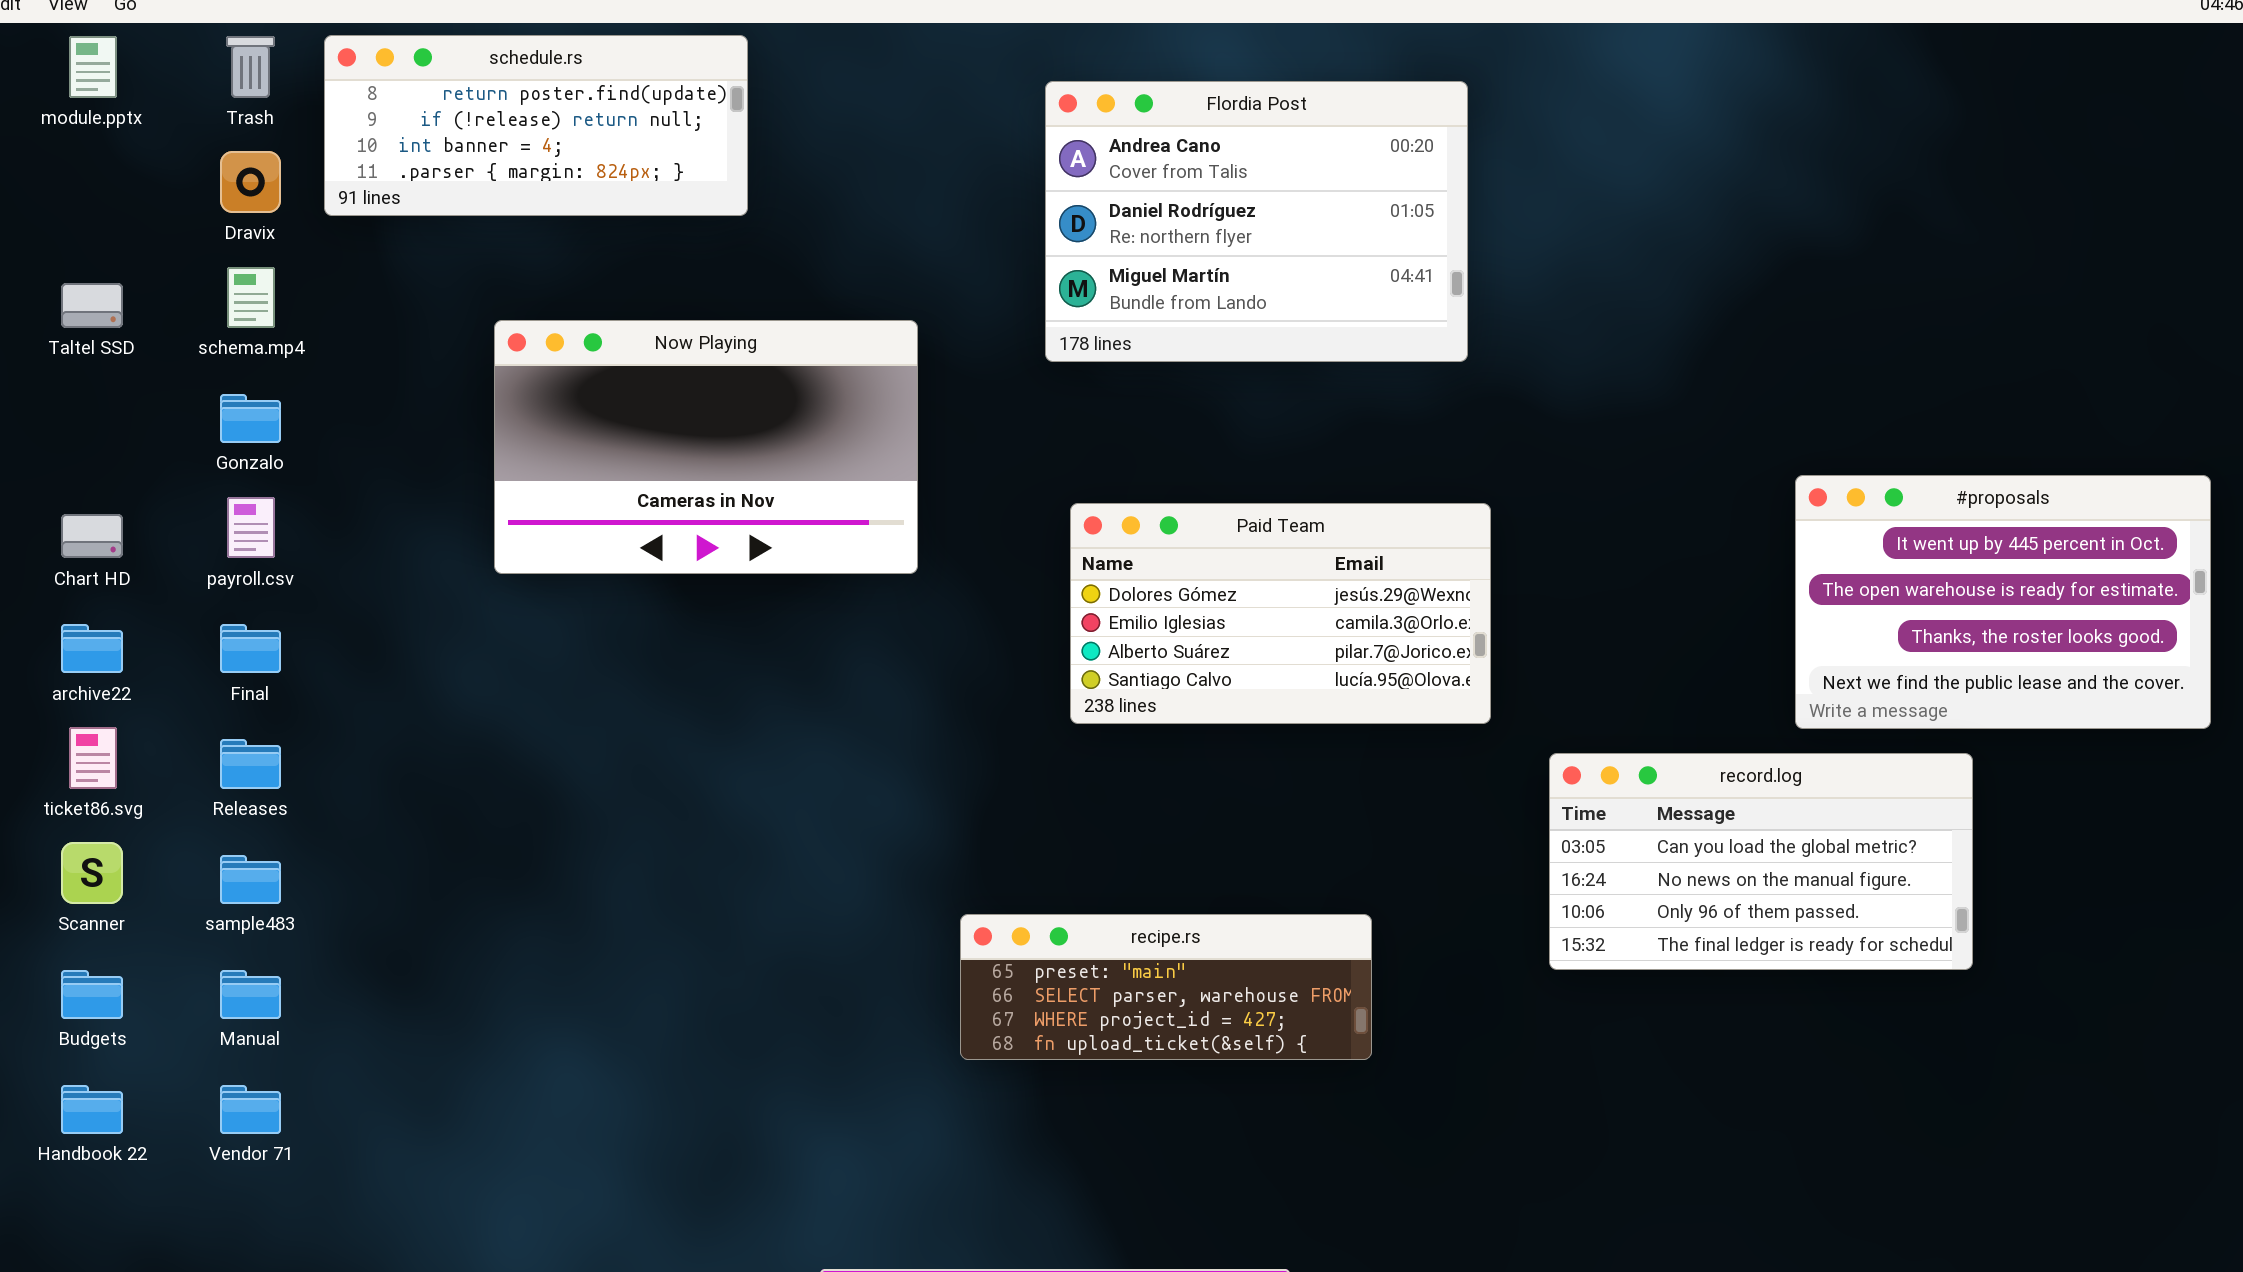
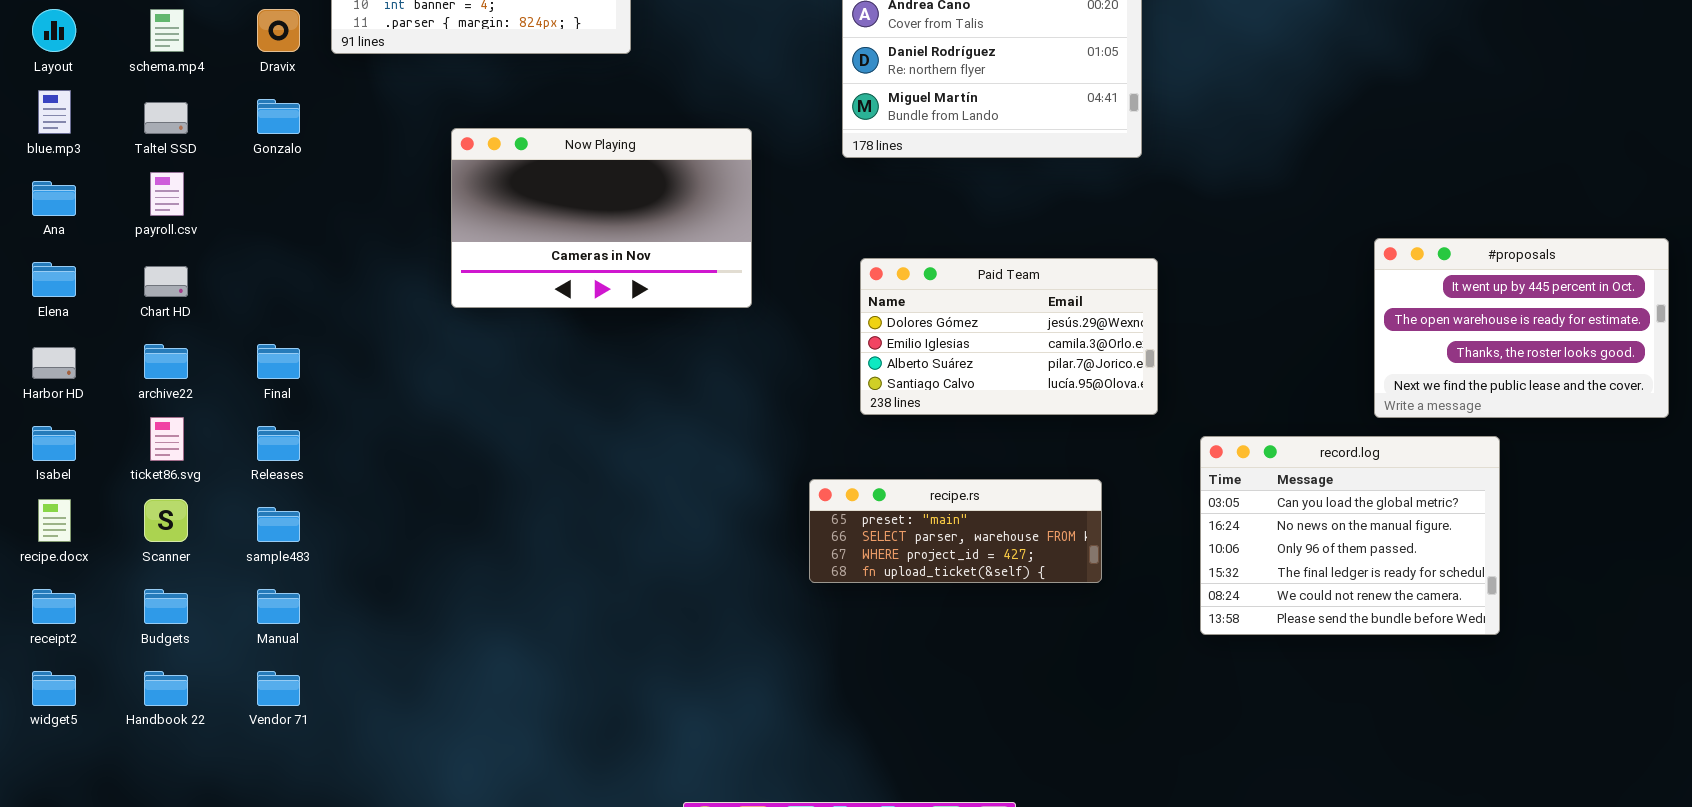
schema.mp4: [227,267,275,328] -> [150,9,184,52], moved
Gonzalo: [220,394,281,443] -> [257,99,300,134], moved
payroll.csv: [227,497,275,558] -> [150,172,184,216], moved
record.log: [1549,753,1973,970] -> [1200,436,1500,635], resized
recipe.rs: [960,914,1372,1060] -> [809,479,1102,583], moved

